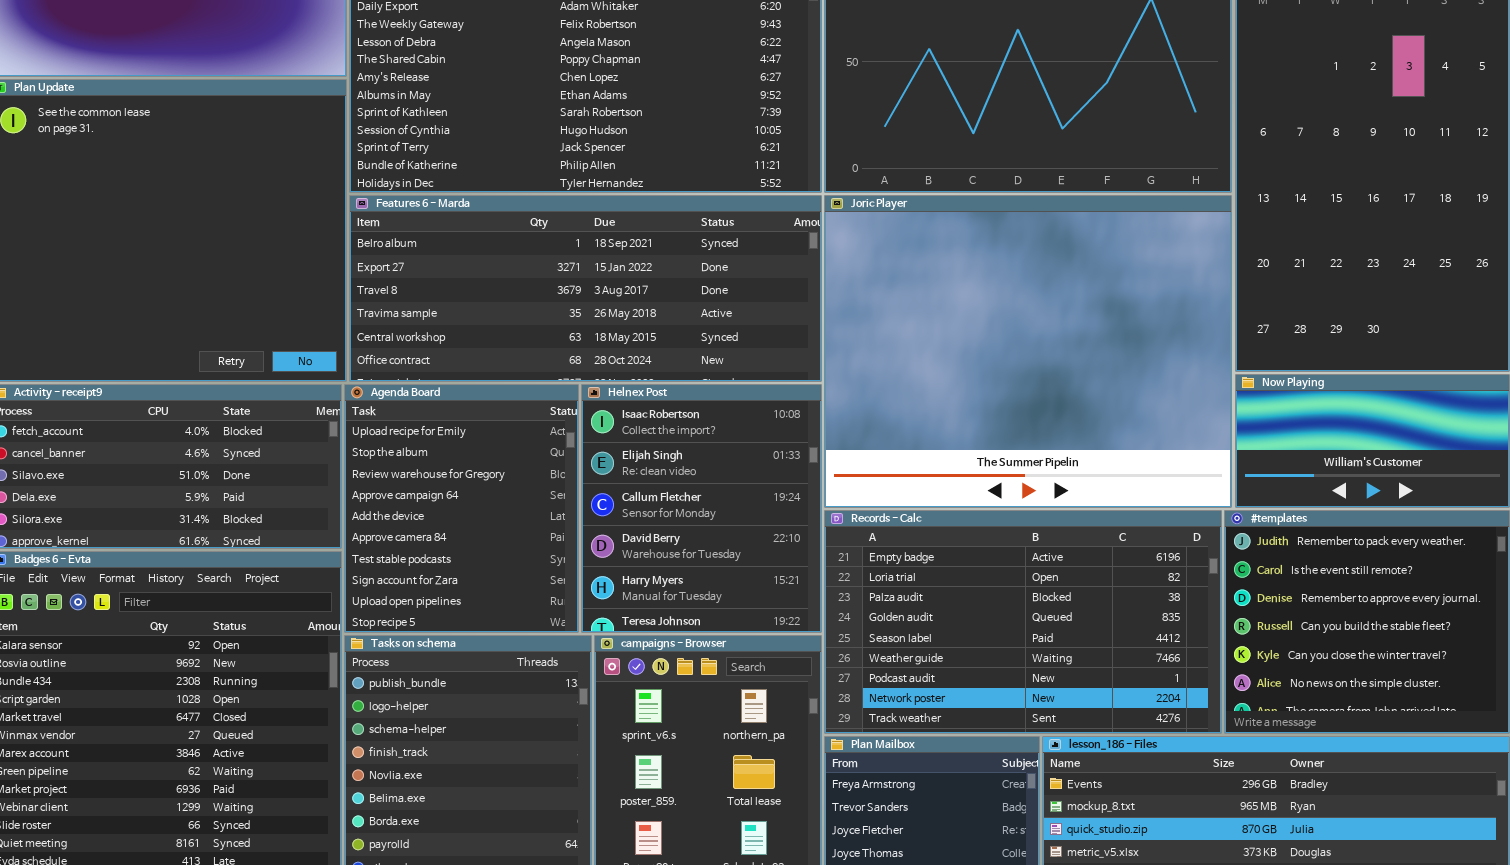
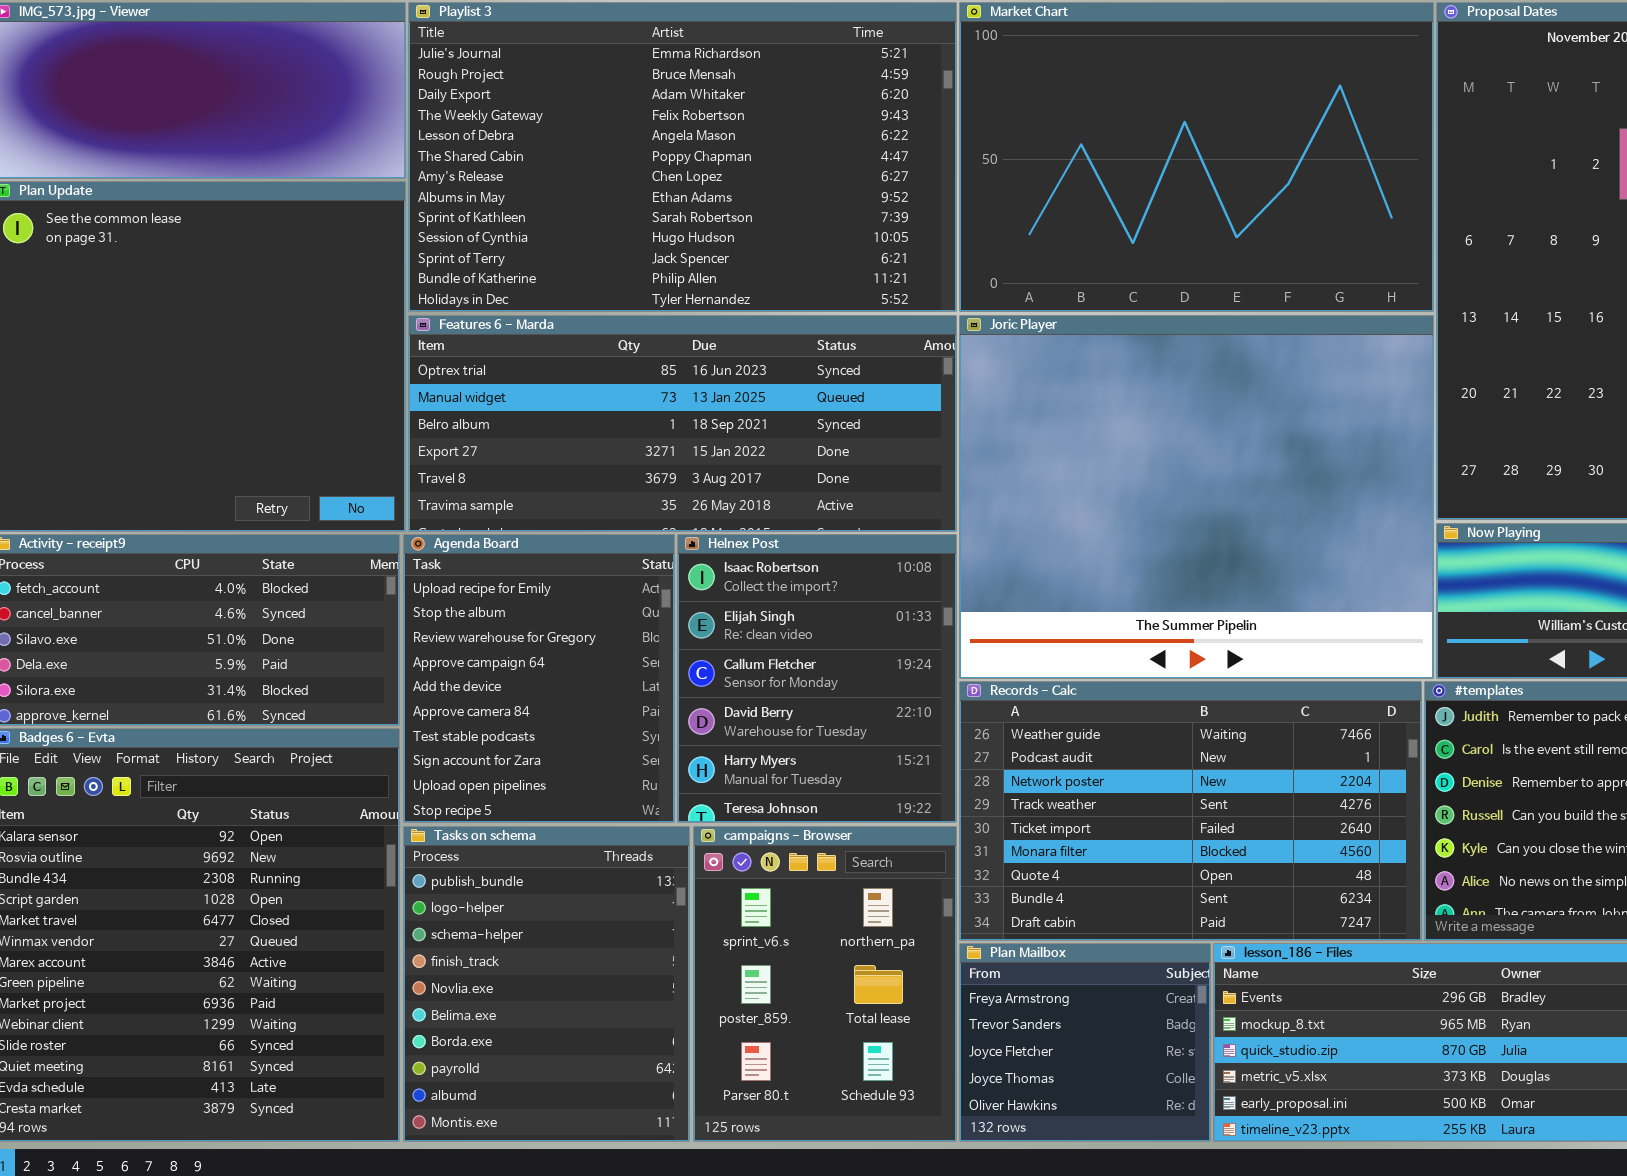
Features 6 - Marda: [349,195,822,382] -> [408,315,957,532], scrolled up 2 rows
Records - Calc: [824,510,1222,734] -> [959,681,1422,941], scrolled down 5 rows

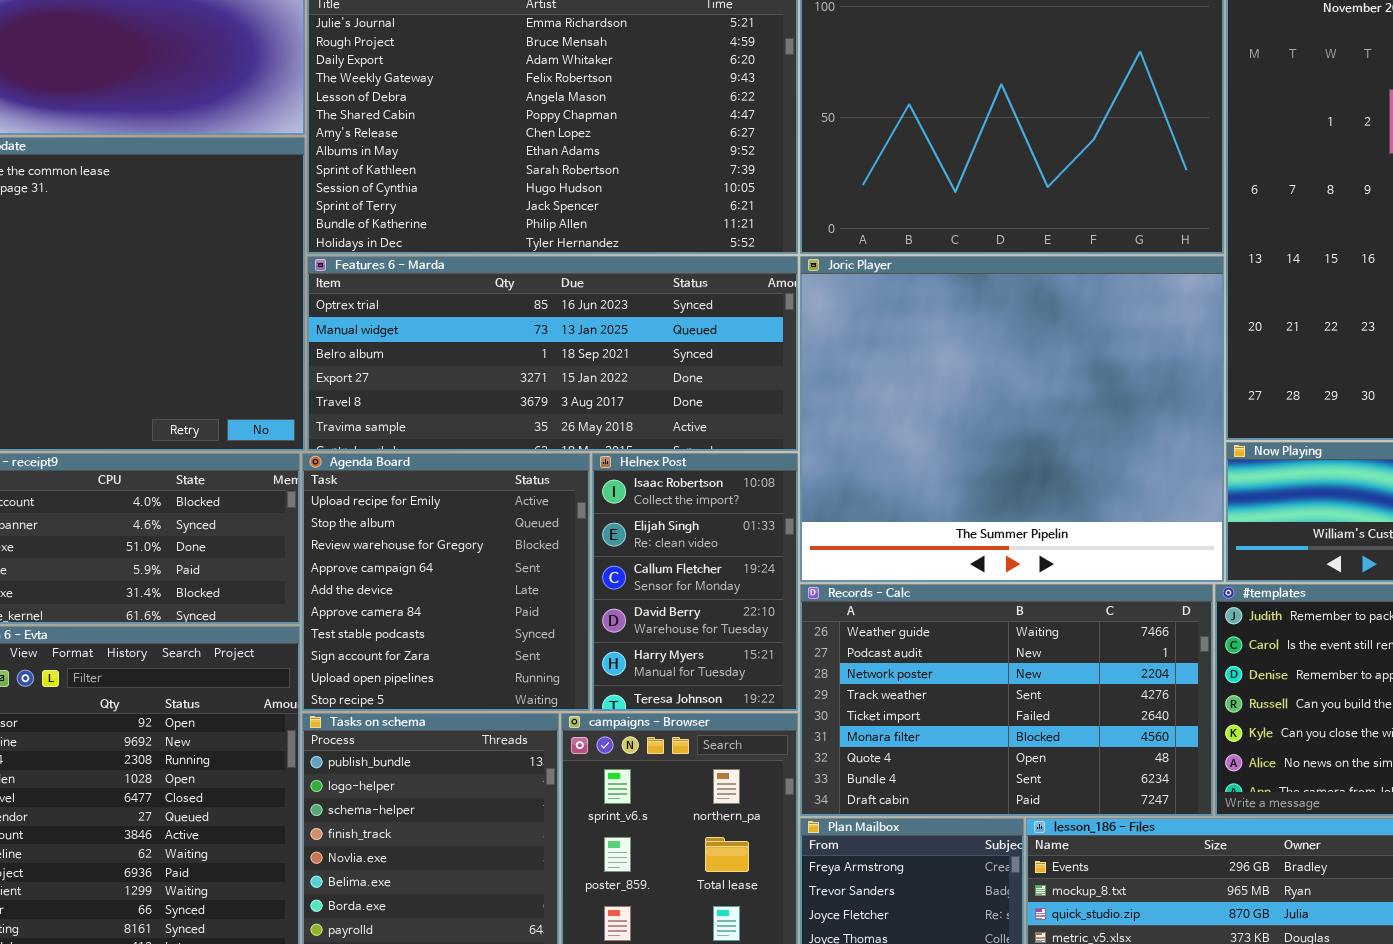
Agenda Board: [403,534,675,823] -> [302,453,590,711], resized
Helnex Post: [677,534,957,823] -> [592,453,798,711], resized

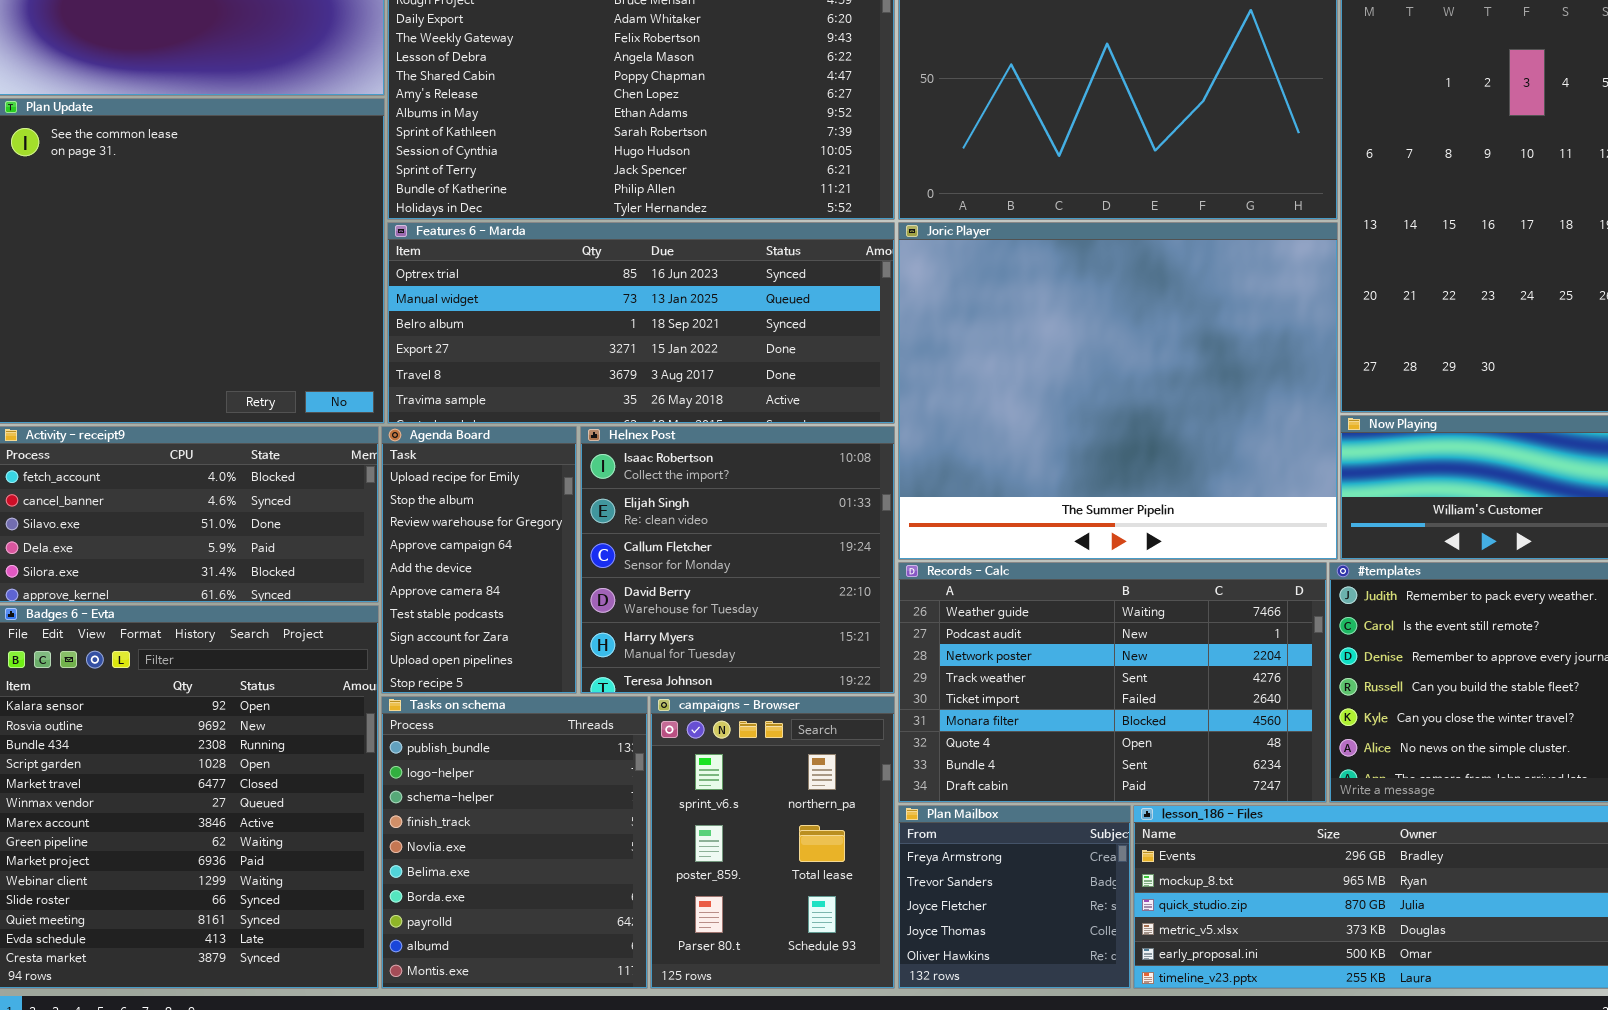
Agenda Board: [302,453,590,711] -> [381,426,577,694], resized
Helnex Post: [592,453,798,711] -> [580,426,895,694], resized

